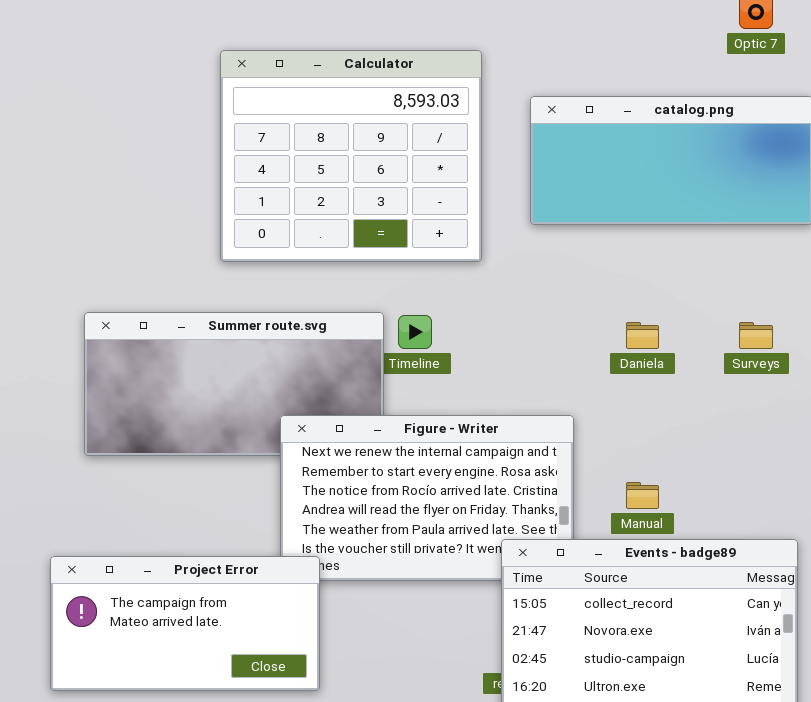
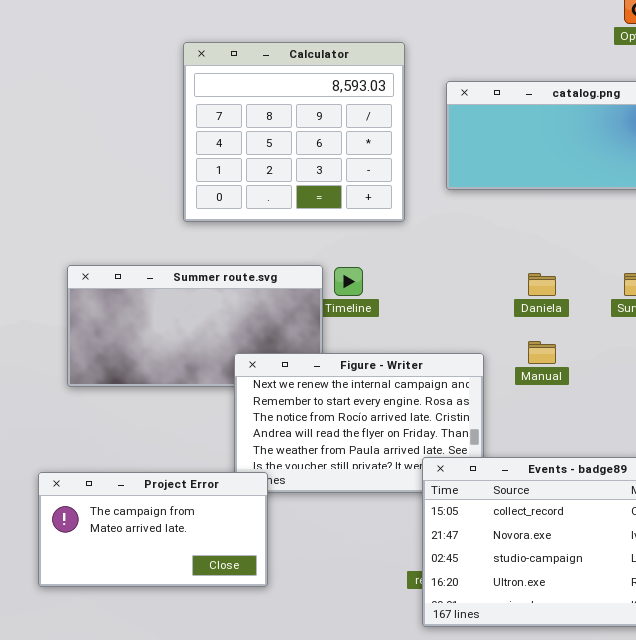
Manual: [626,482,659,509] -> [528,341,556,364], moved

